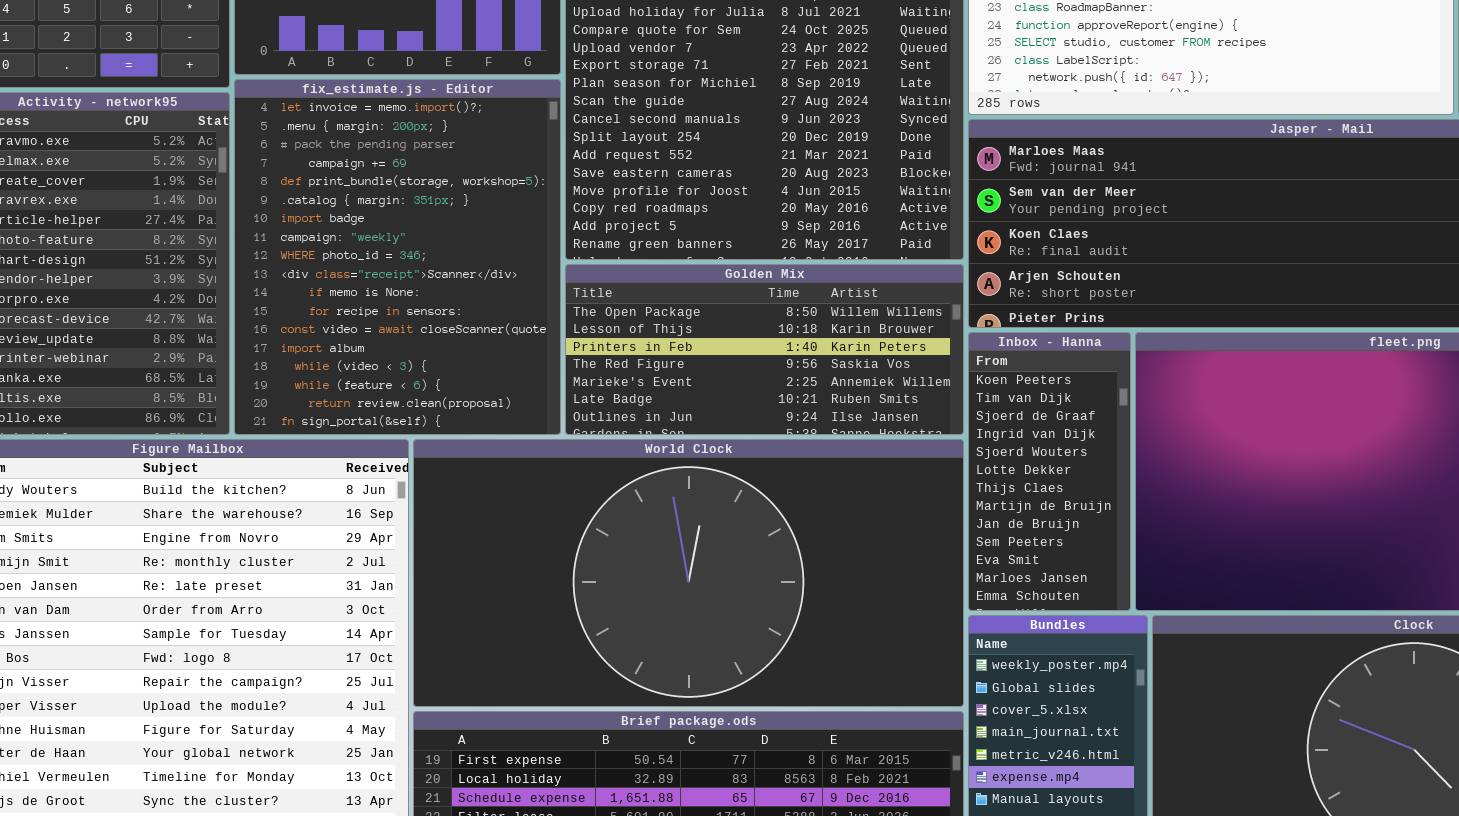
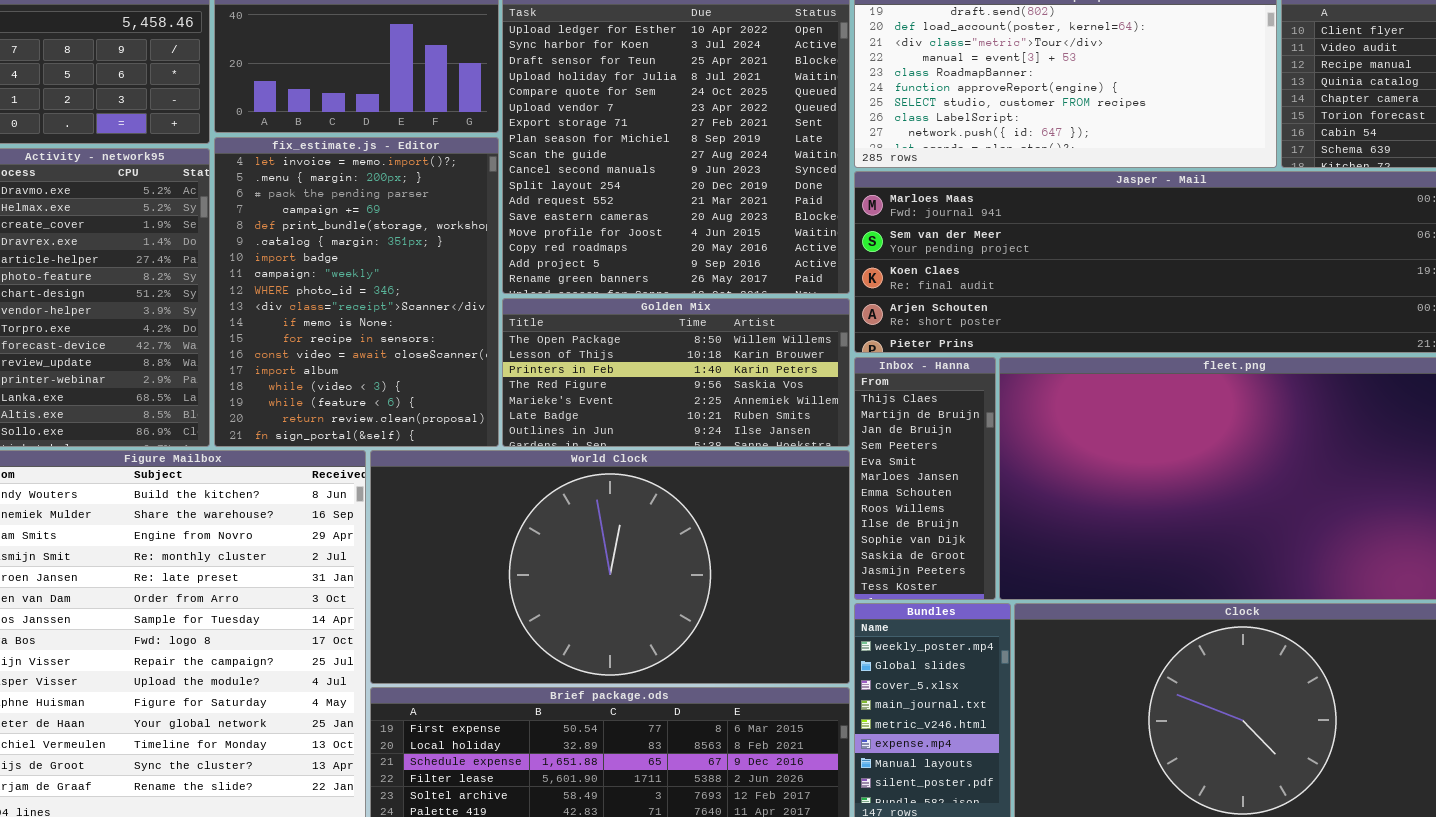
Inbox - Hanna: [968,332,1131,611] -> [854,357,996,600], scrolled down 6 rows

